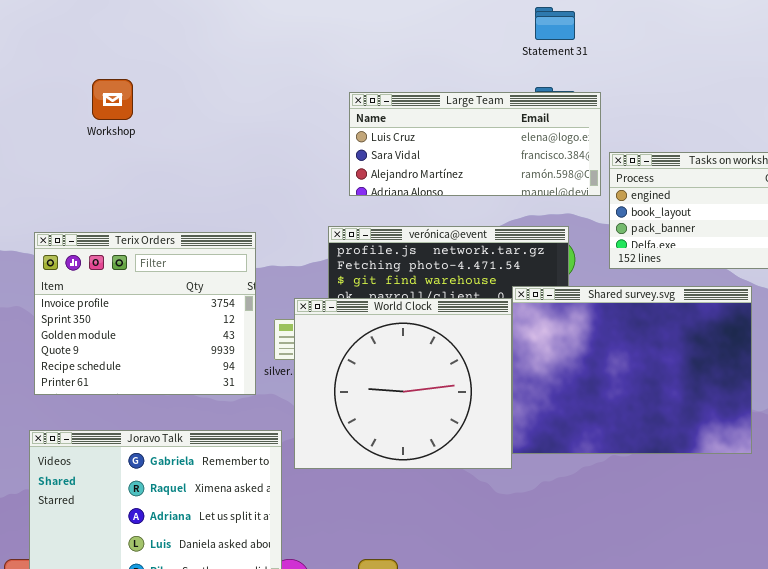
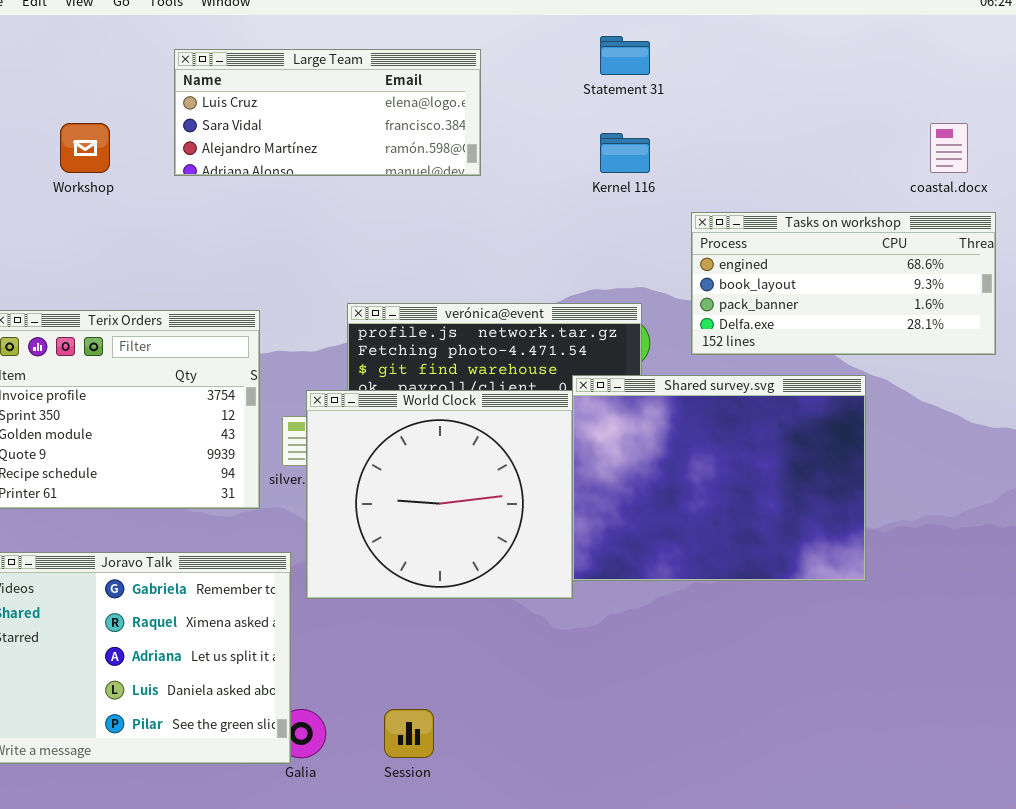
Large Team: [349,92,601,196] -> [174,49,481,176], moved

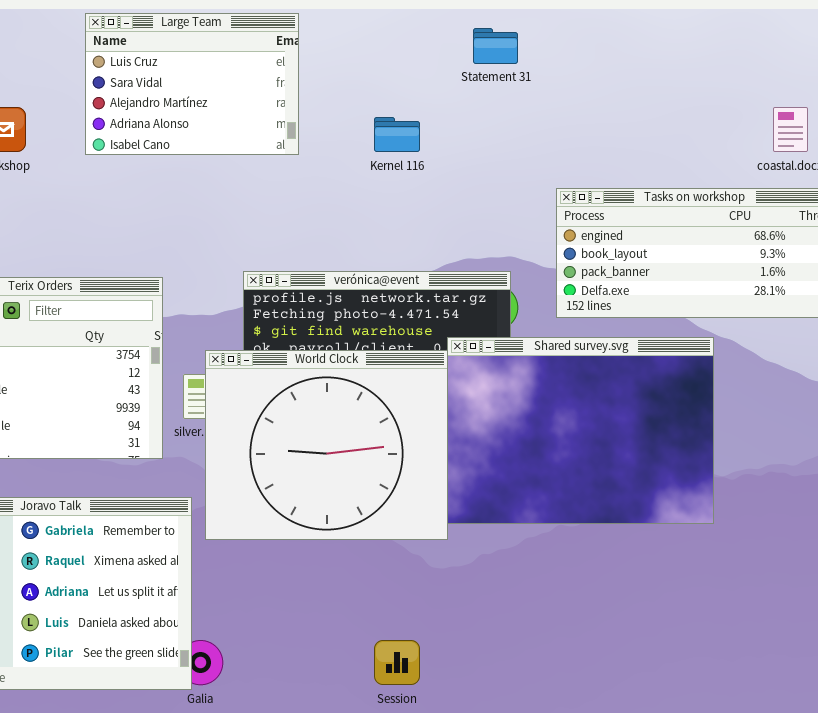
Large Team: [174,49,481,176] -> [85,13,299,155], resized
Kernel 116: [600,133,650,173] -> [374,117,420,152], moved
Session: [384,709,434,758] -> [374,640,420,685], moved

